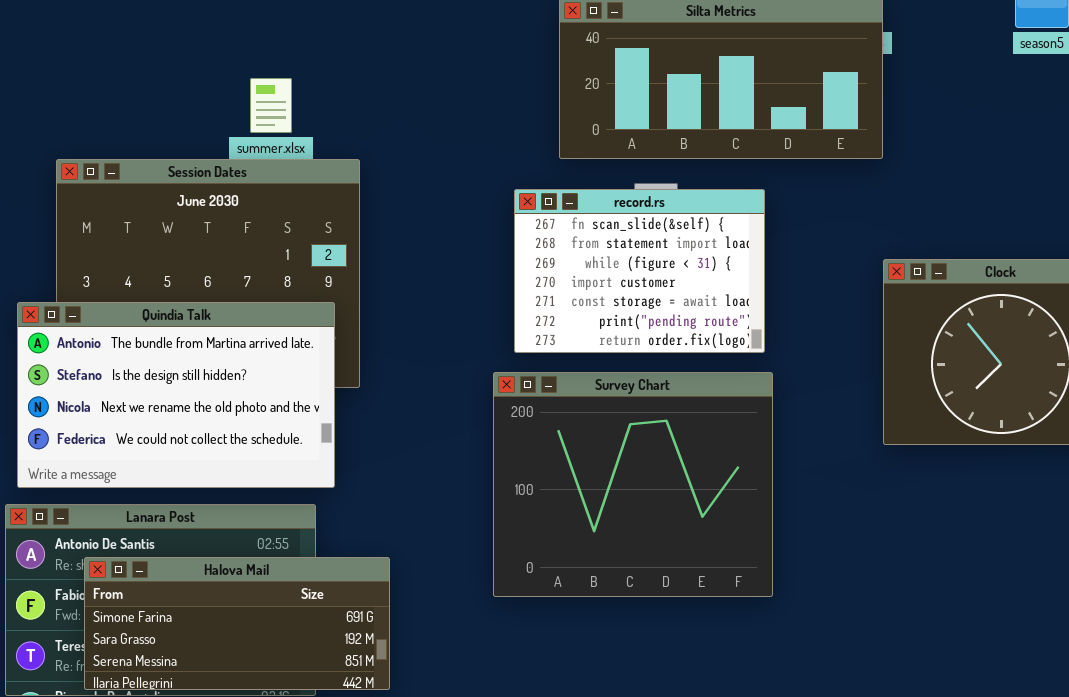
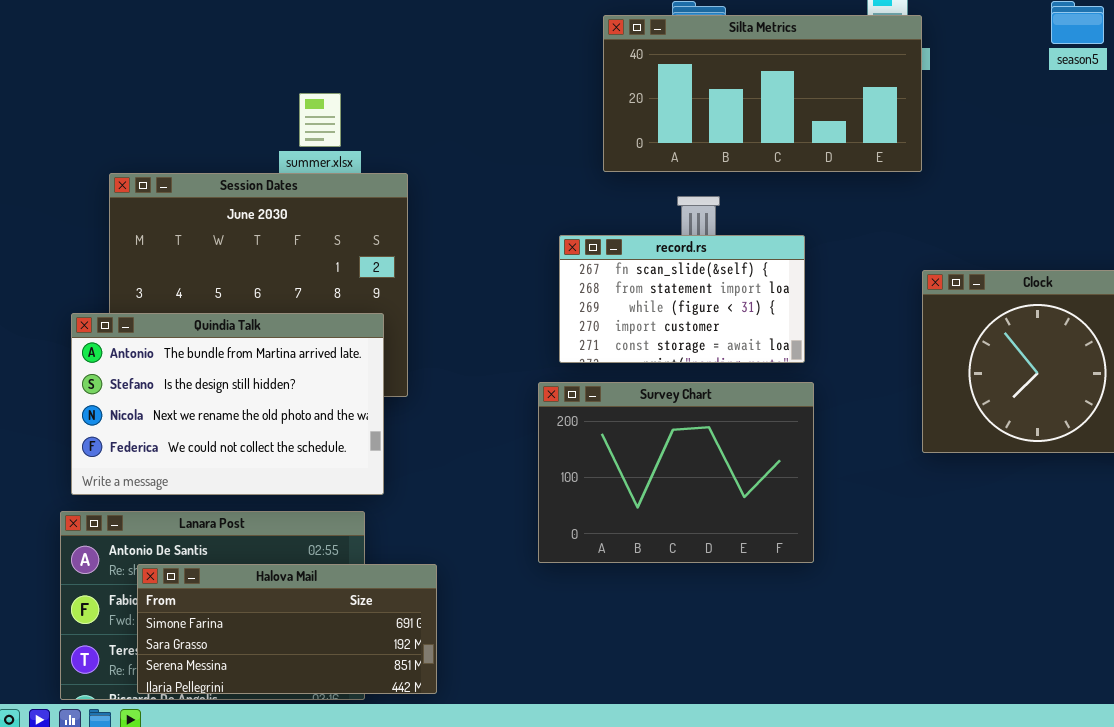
record.rs: [514,189,765,353] -> [559,235,805,363], resized
Survey Chart: [493,372,773,597] -> [538,382,814,563], resized

